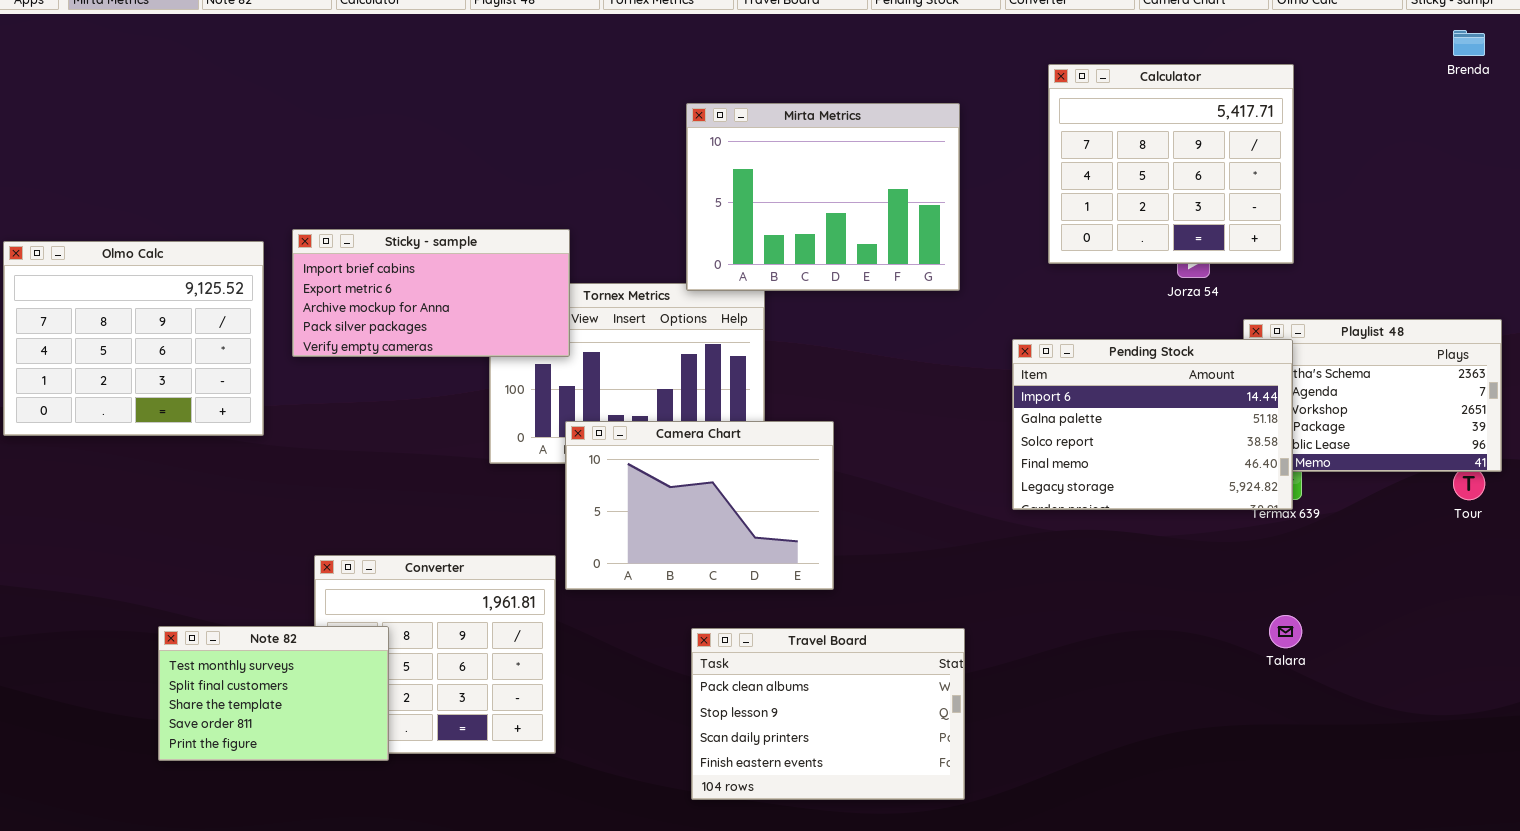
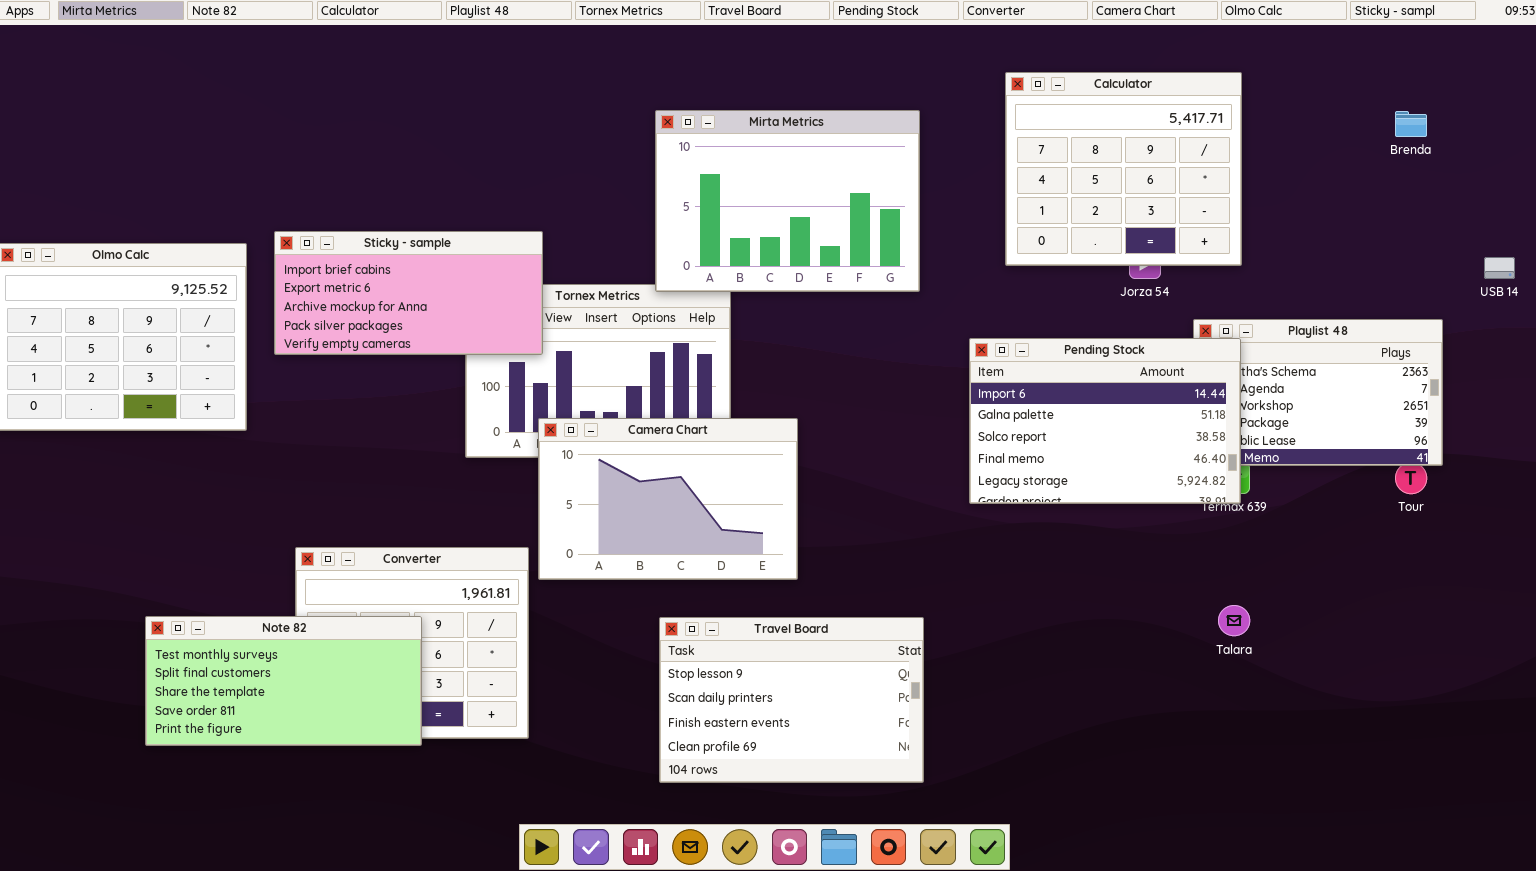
Brenda: [1453,30,1485,56] -> [1395,111,1427,137], moved
Note 82: [158,626,389,761] -> [145,616,422,746], resized
Travel Board: [691,628,965,800] -> [659,617,924,783], scrolled down 1 row

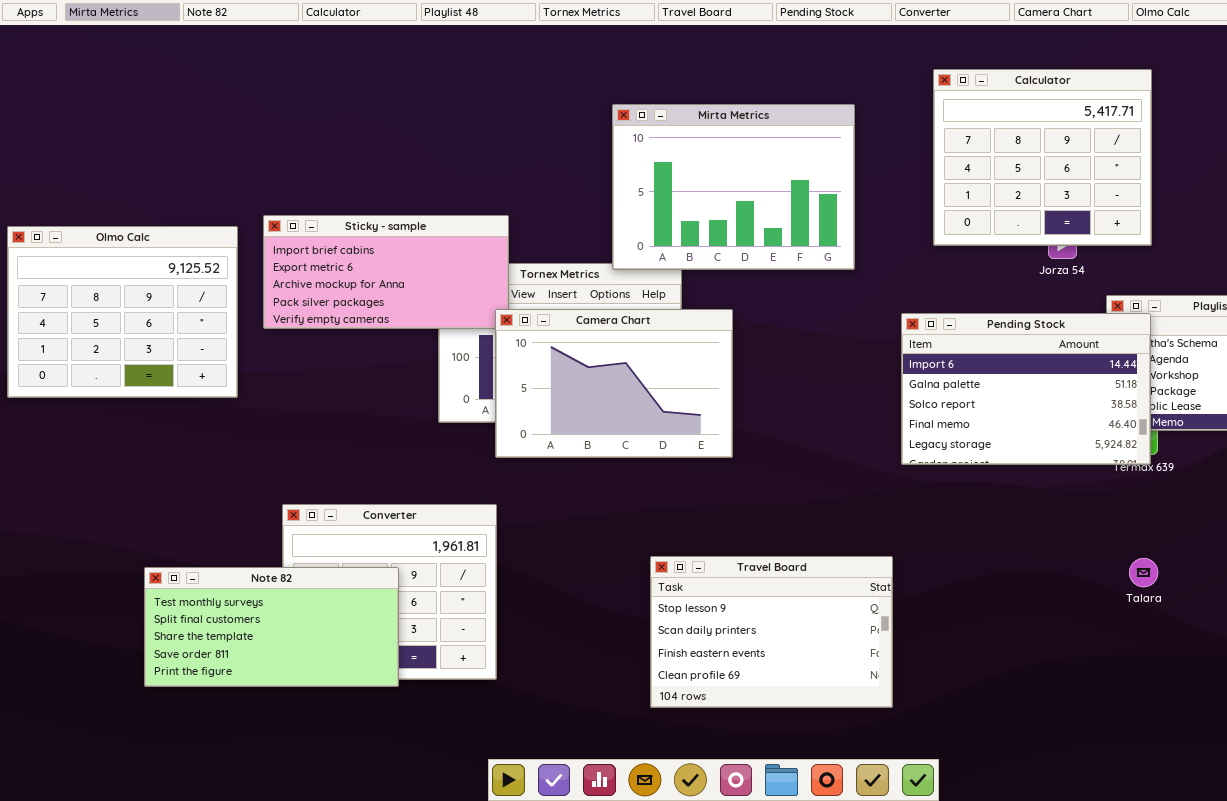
Camera Chart: [538,418,798,580] -> [495,309,733,458], moved
Travel Board: [659,617,924,783] -> [650,556,893,708], moved

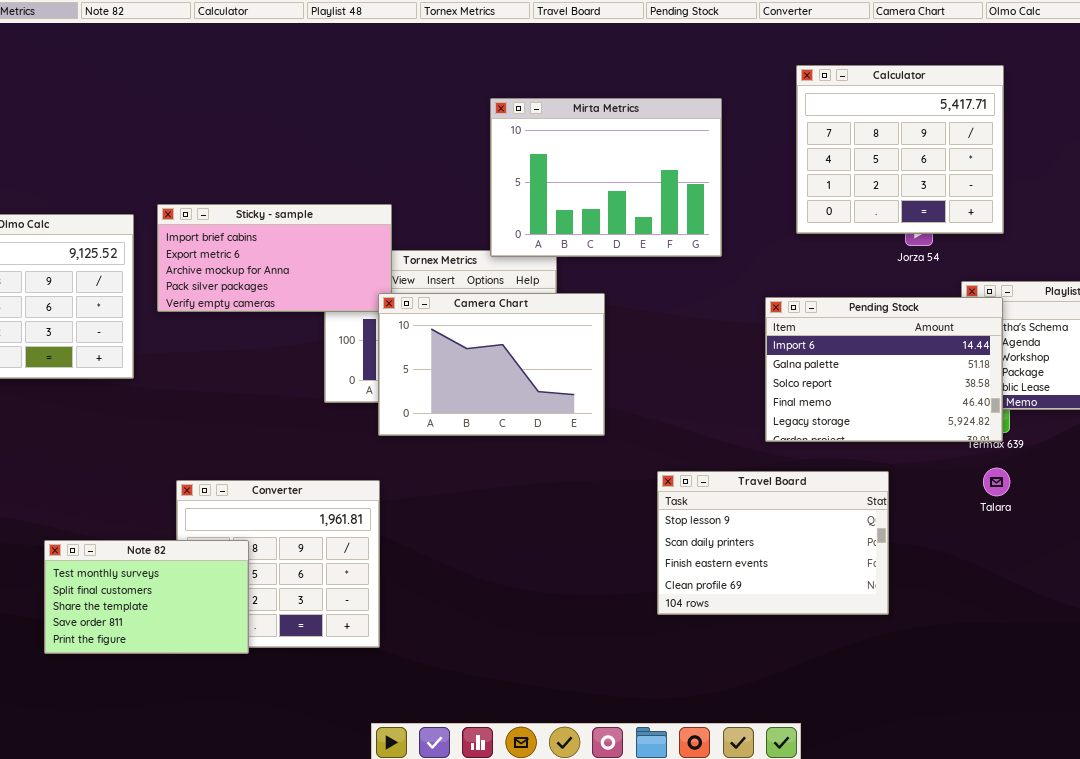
Travel Board: [650,556,893,708] -> [657,471,889,615], moved
Talara: [1129,558,1158,587] -> [983,468,1010,496], moved
Note 82: [144,567,399,687] -> [44,540,249,654], resized

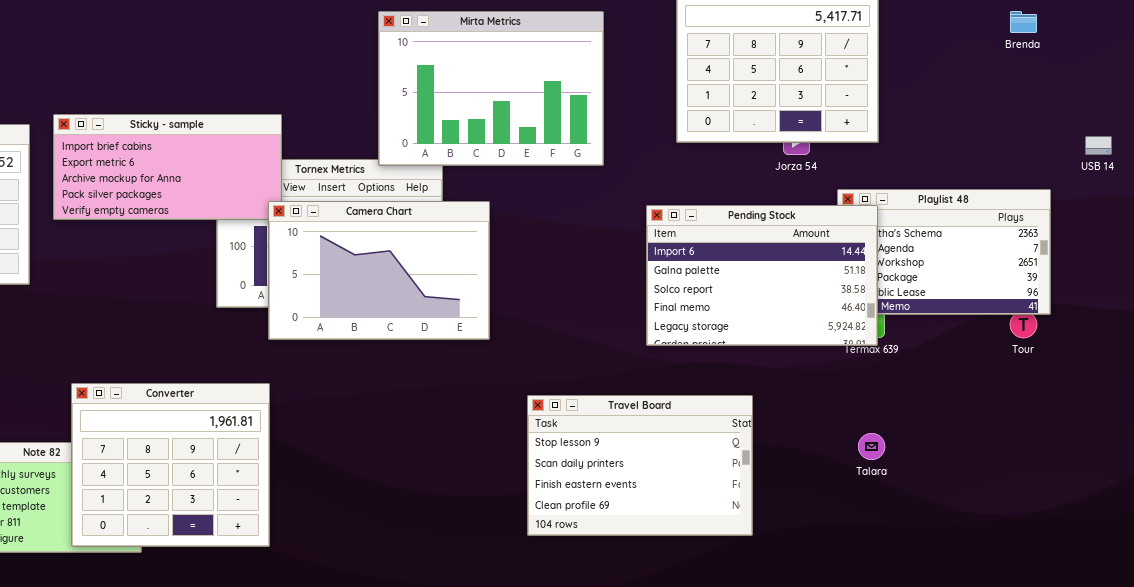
Talara: [983,468,1010,496] -> [858,433,885,460], moved
Travel Board: [657,471,889,615] -> [527,395,753,536], moved
Converter: [176,480,380,648] -> [71,383,270,547], raised

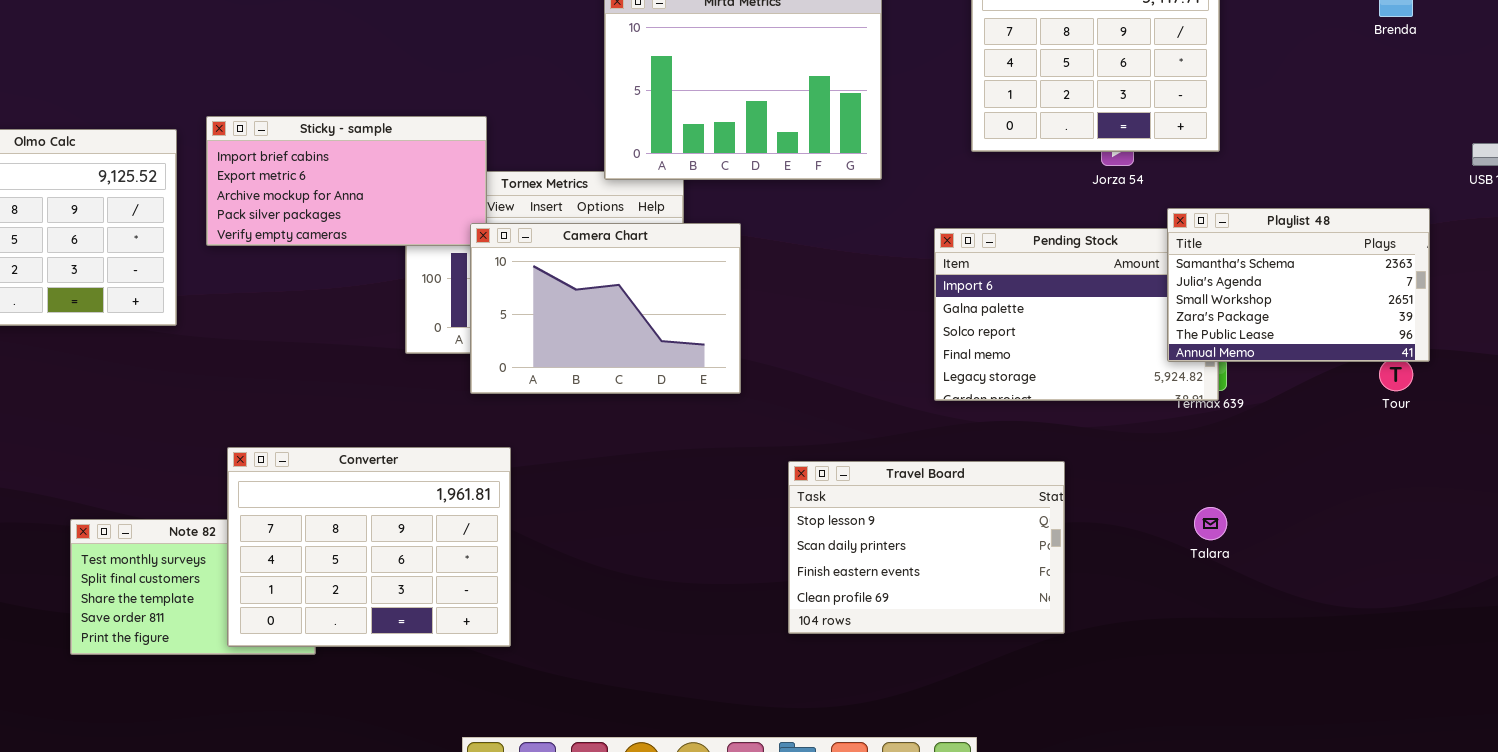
Playlist 48: [837,189,1051,315] -> [1167,208,1430,362], raised
Converter: [71,383,270,547] -> [227,447,511,647], resized

